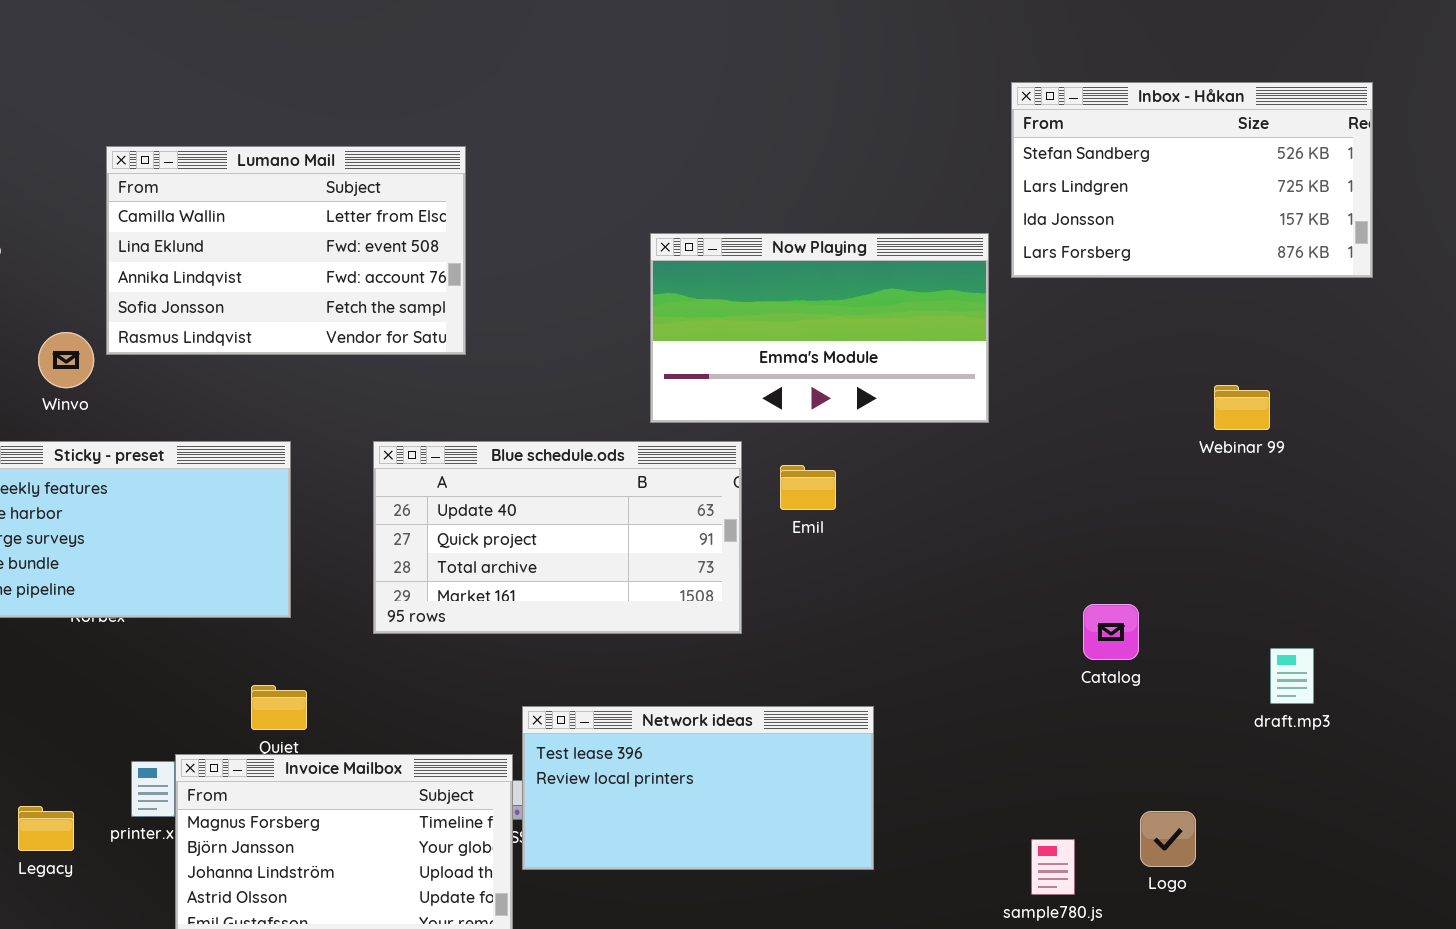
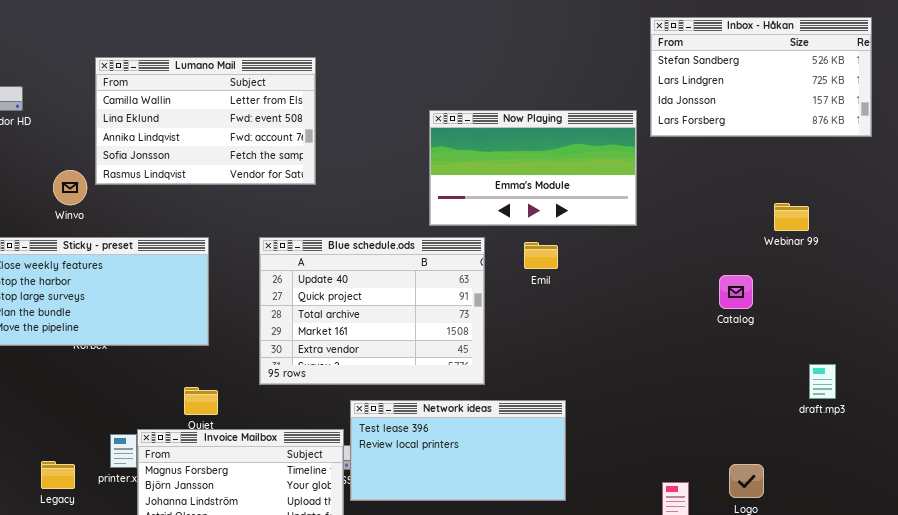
Blue schedule.ods: [373,441,742,634] -> [259,237,485,385], resized
Emil: [780,465,836,510] -> [524,242,558,269], moved
Catalog: [1083,604,1139,660] -> [719,275,753,309], moved

